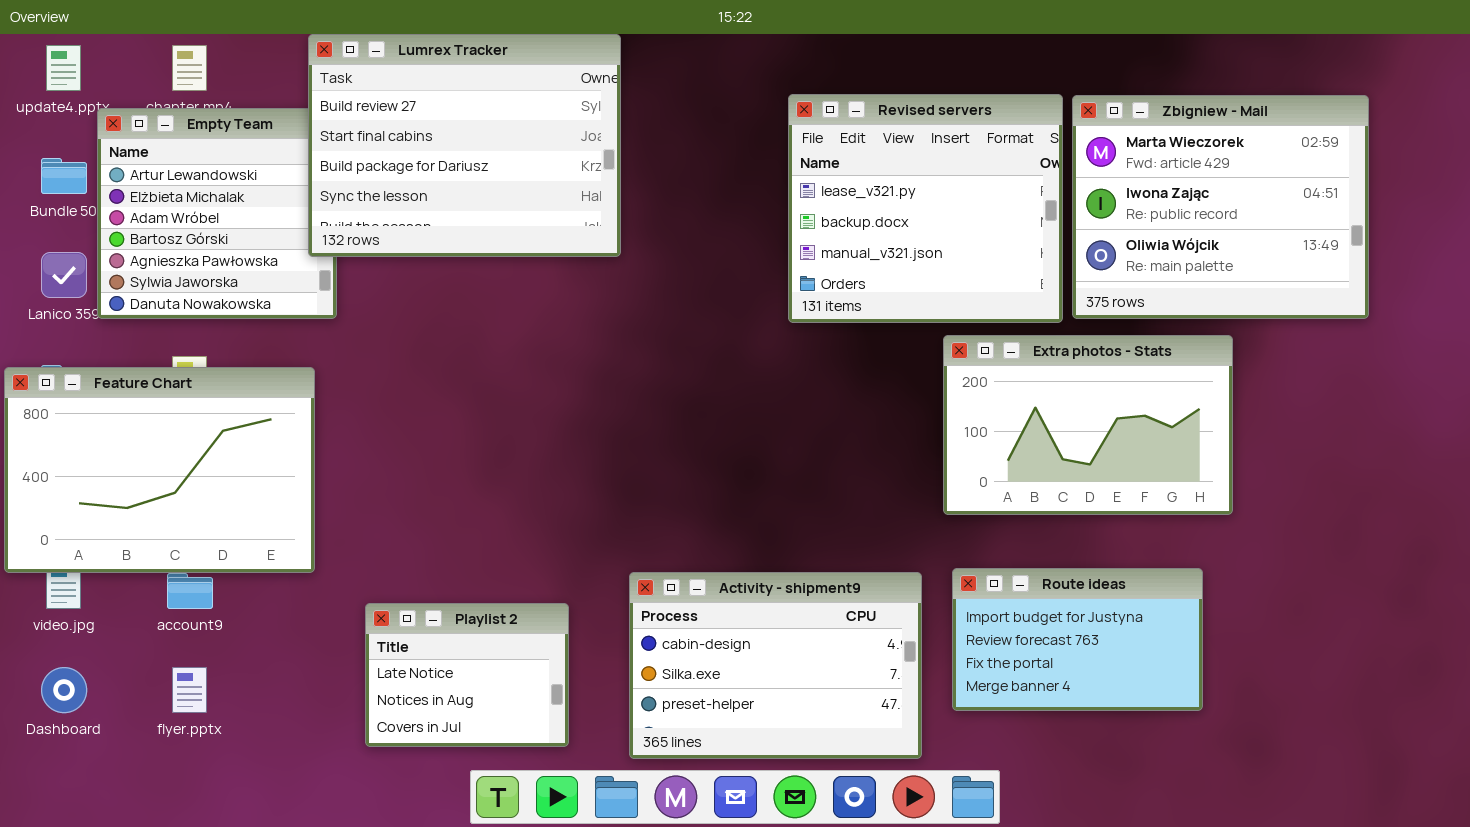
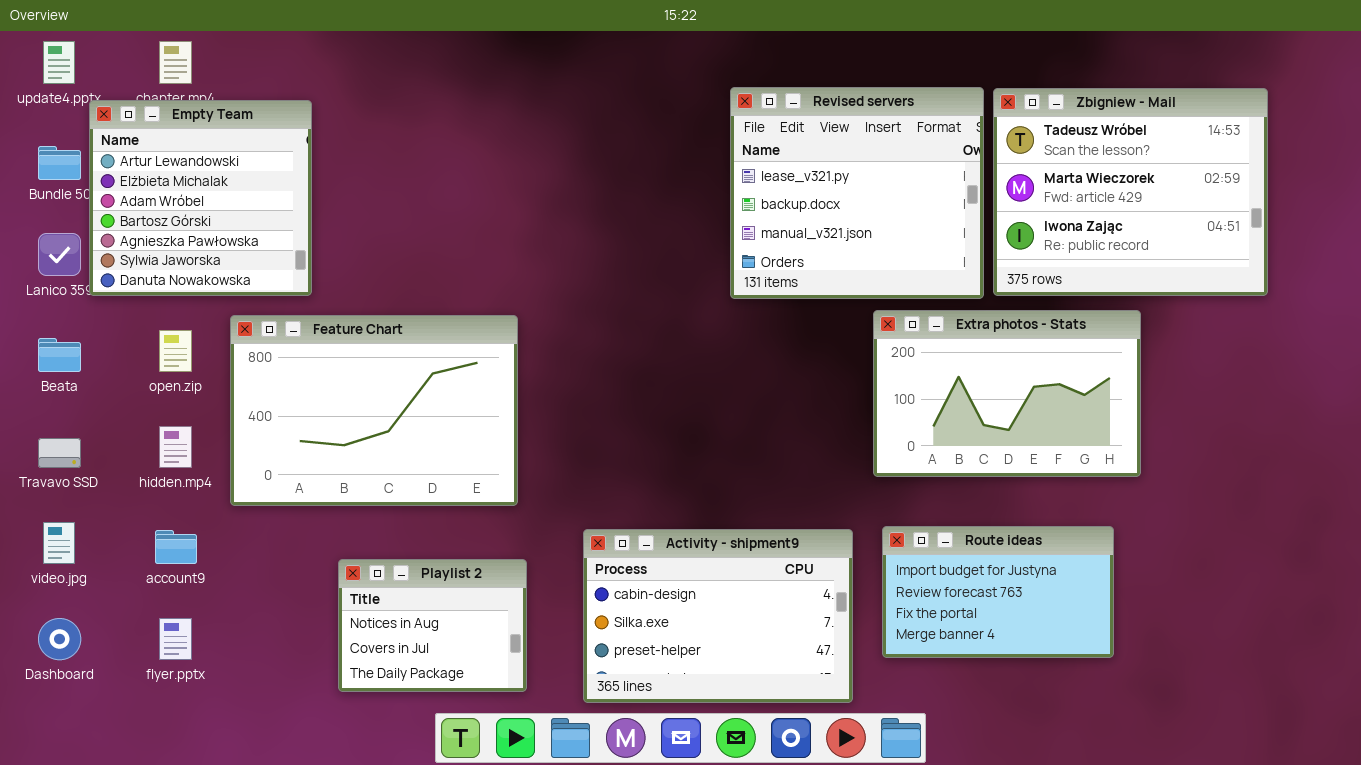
Lumrex Tracker: [308,34,621,257] -> none, closed
Zbigniew - Mail: [1072,95,1369,319] -> [993,88,1268,296], scrolled up 1 row
Feature Chart: [4,367,315,573] -> [230,315,518,506], moved
Playlist 2: [365,603,569,747] -> [338,559,527,692], scrolled down 1 row

